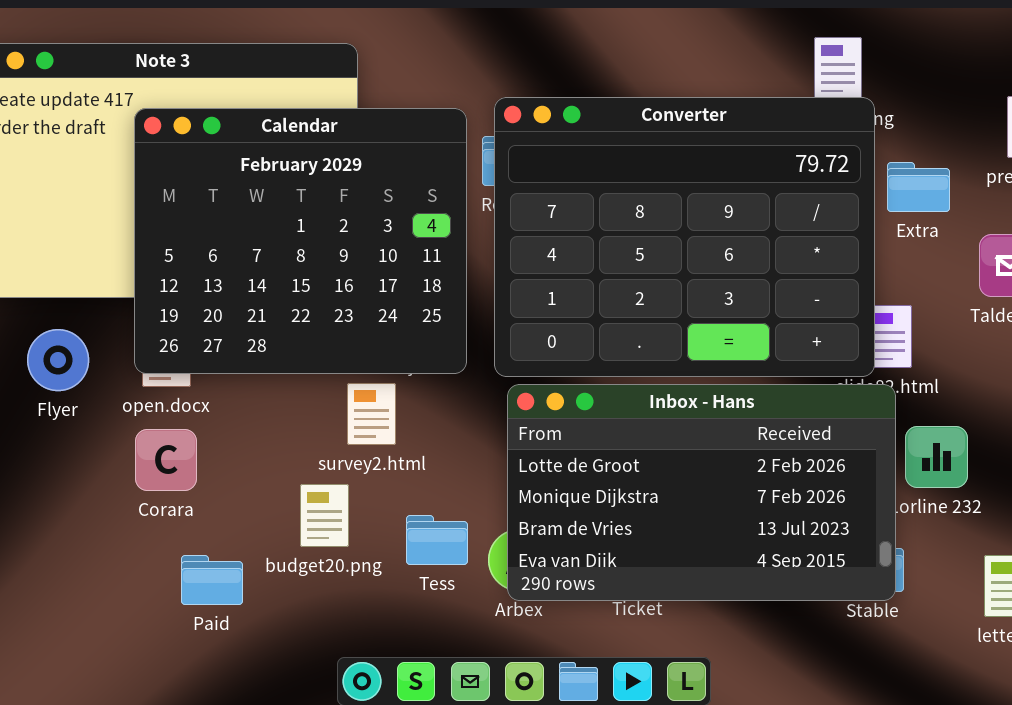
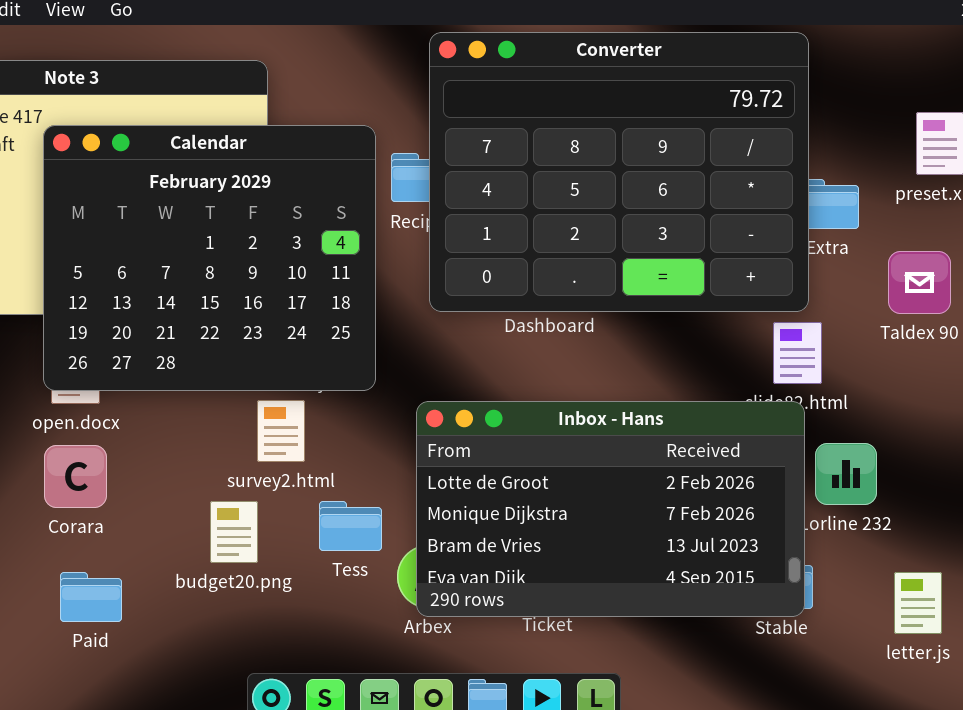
Converter: [494,97,875,377] -> [429,32,809,312], moved
Tess: [406,515,468,565] -> [319,501,382,551], moved
Paid: [181,555,243,605] -> [60,572,122,622], moved

